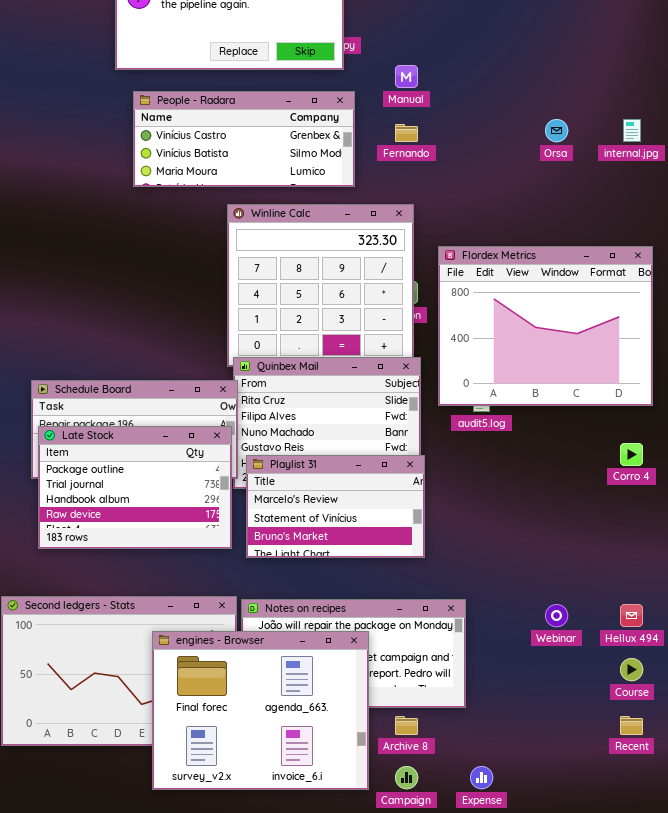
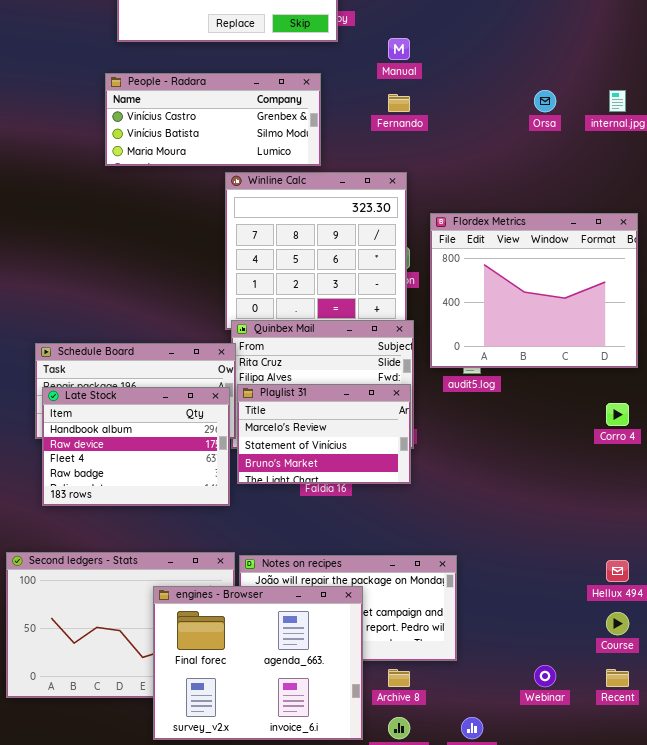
People - Radara: [133,91,355,187] -> [105,73,321,166], moved
Late Stock: [38,426,232,549] -> [42,387,230,506], scrolled down 2 rows
Playlist 31: [246,455,425,558] -> [237,384,411,484], moved
Webinar: [545,604,568,627] -> [534,665,556,687], moved

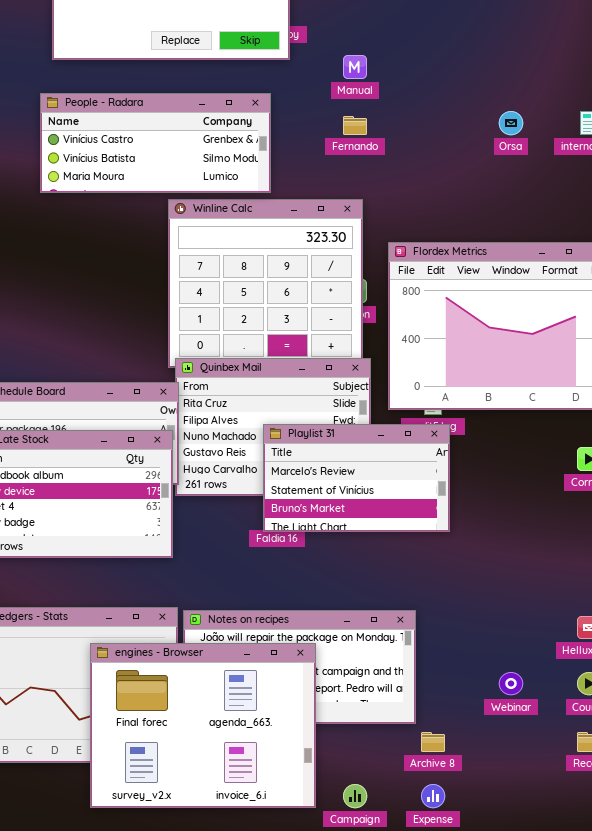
Playlist 31: [237,384,411,484] -> [263,424,450,532], moved
Webinar: [534,665,556,687] -> [499,672,523,695], moved
Archive 8: [388,669,410,687] -> [421,732,445,752], moved

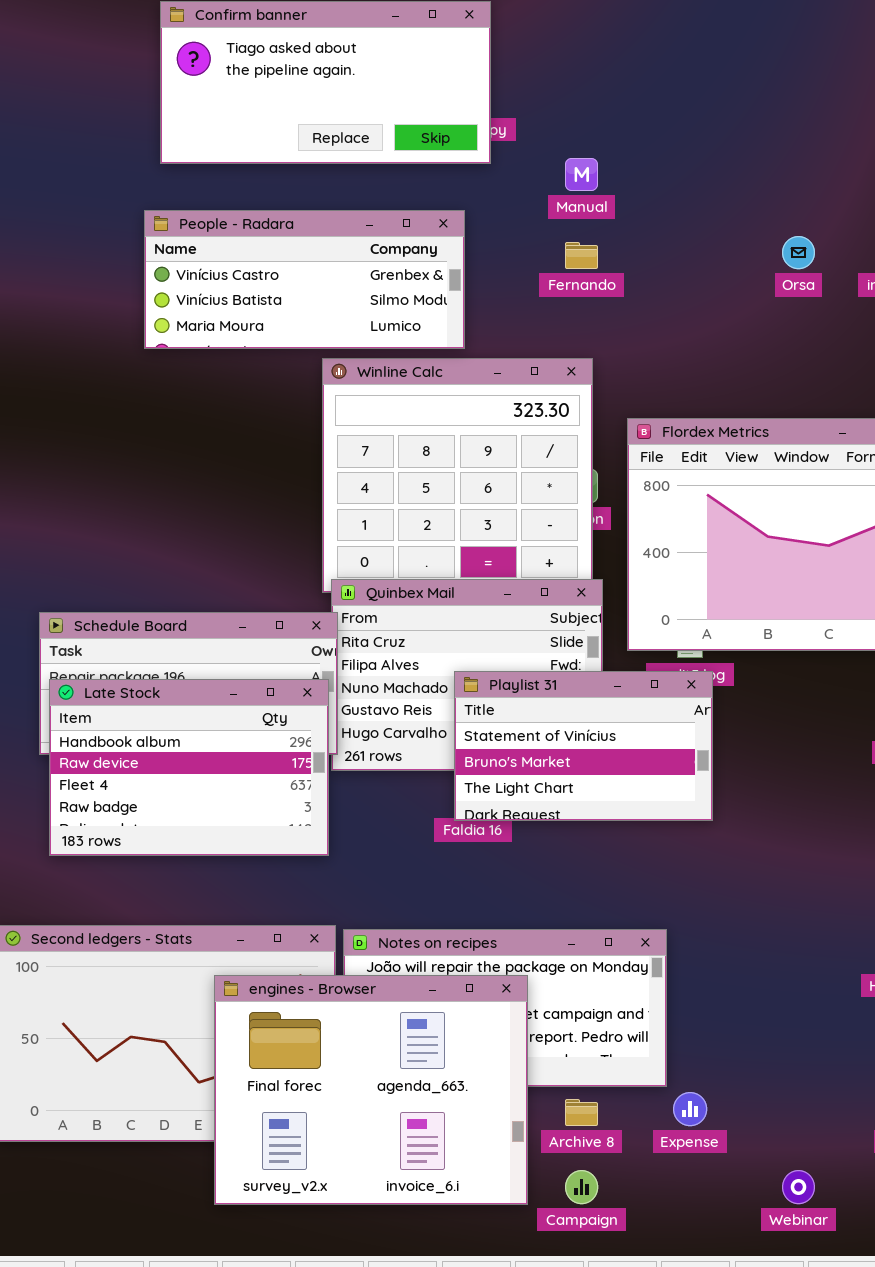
Playlist 31: [263,424,450,532] -> [454,671,713,821], scrolled down 1 row
Webinar: [499,672,523,695] -> [782,1170,815,1204], moved
Archive 8: [421,732,445,752] -> [565,1099,598,1126], moved
Expense: [421,784,445,808] -> [673,1092,707,1126], moved

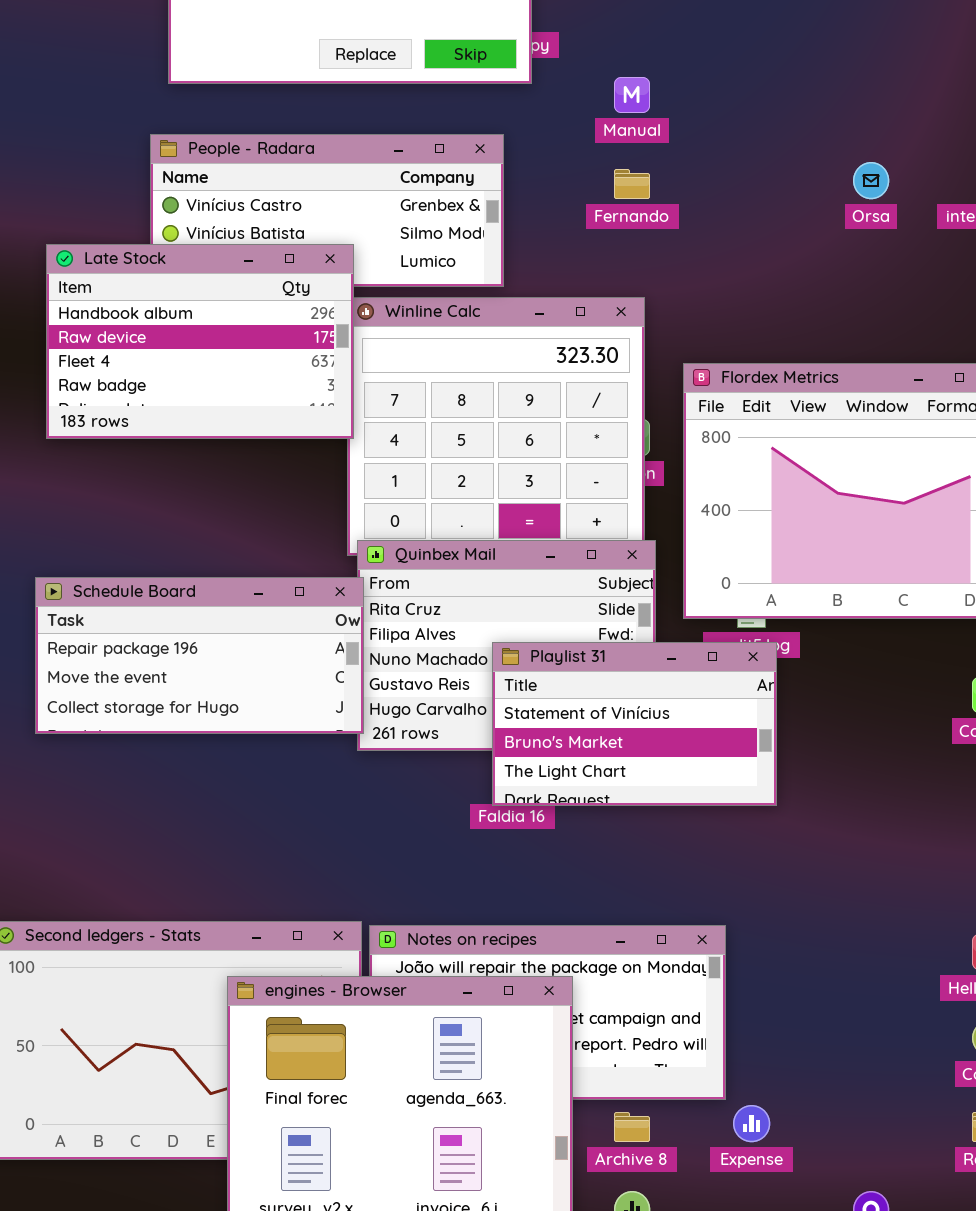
Late Stock: [49,679,329,856] -> [46,244,354,439], moved

